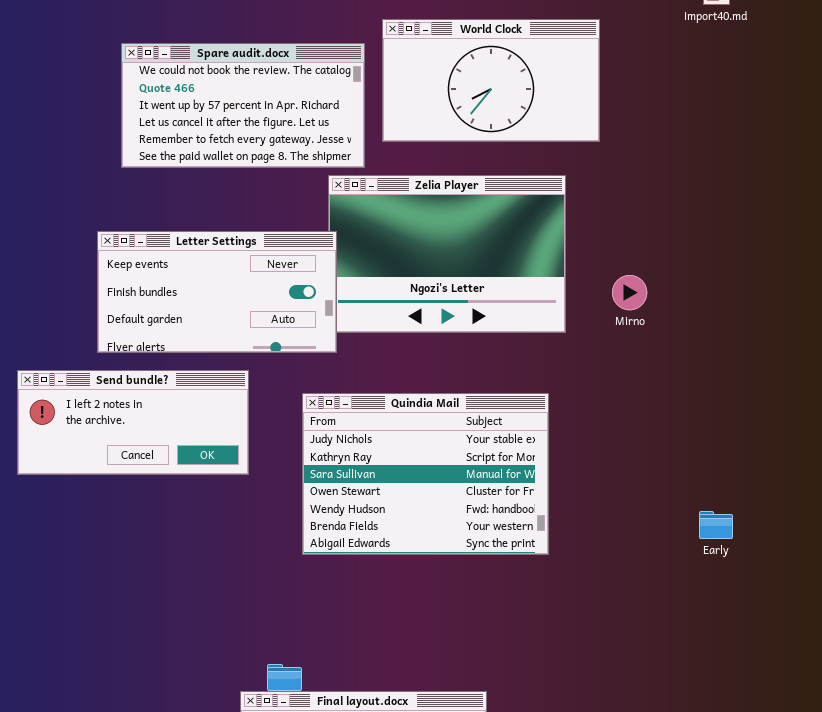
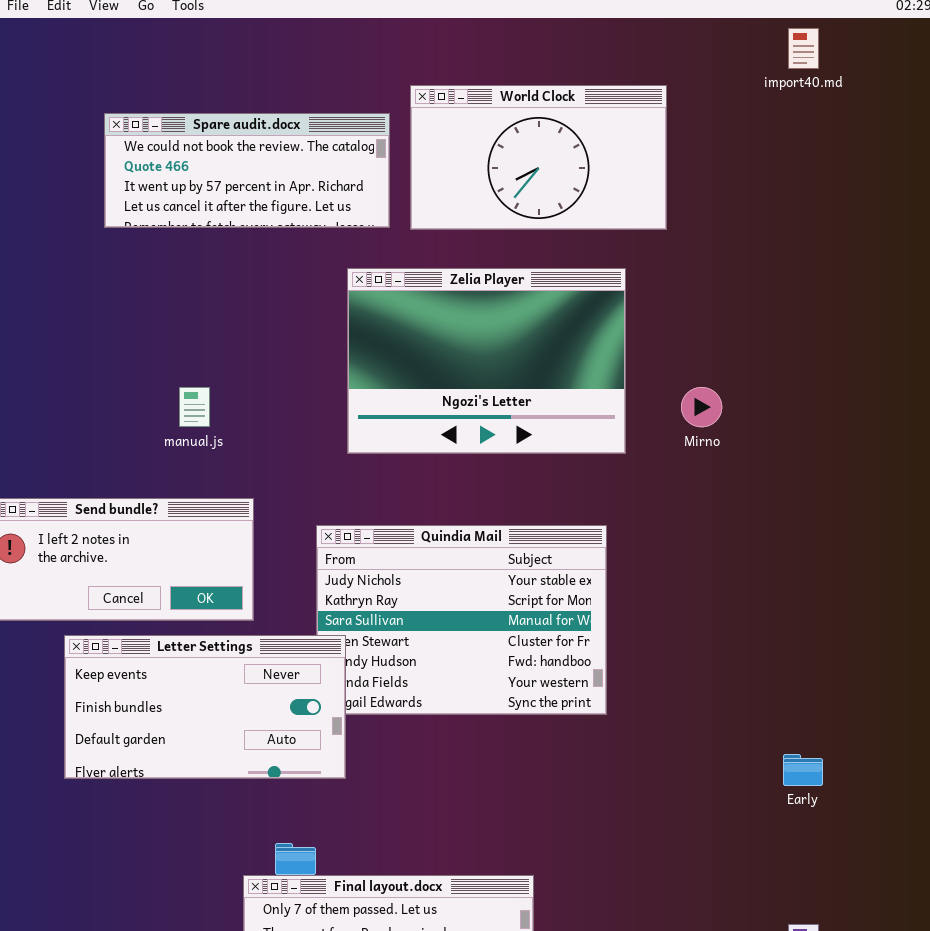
Spare audit.docx: [121,43,365,168] -> [104,113,390,228], resized
Letter Settings: [97,231,337,353] -> [64,635,346,779], moved
Early: [699,511,733,539] -> [783,754,823,786], moved

